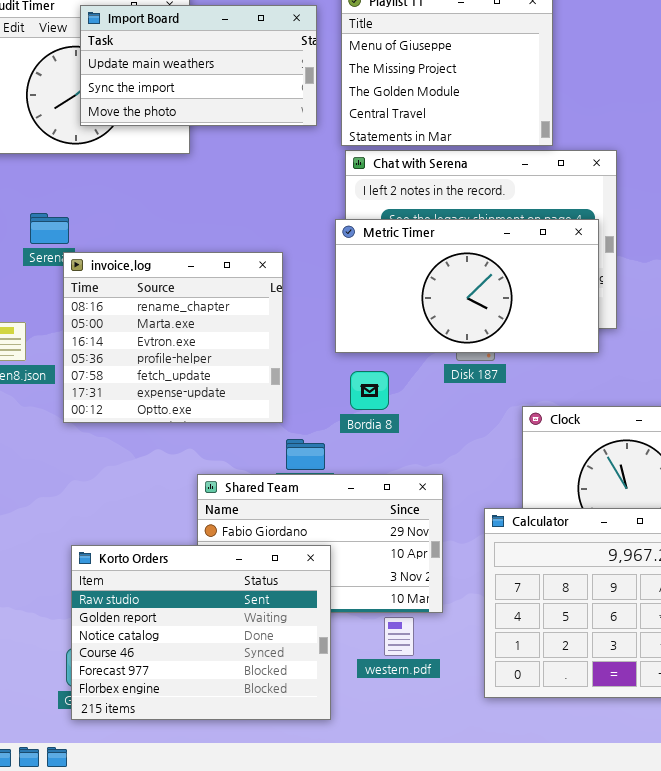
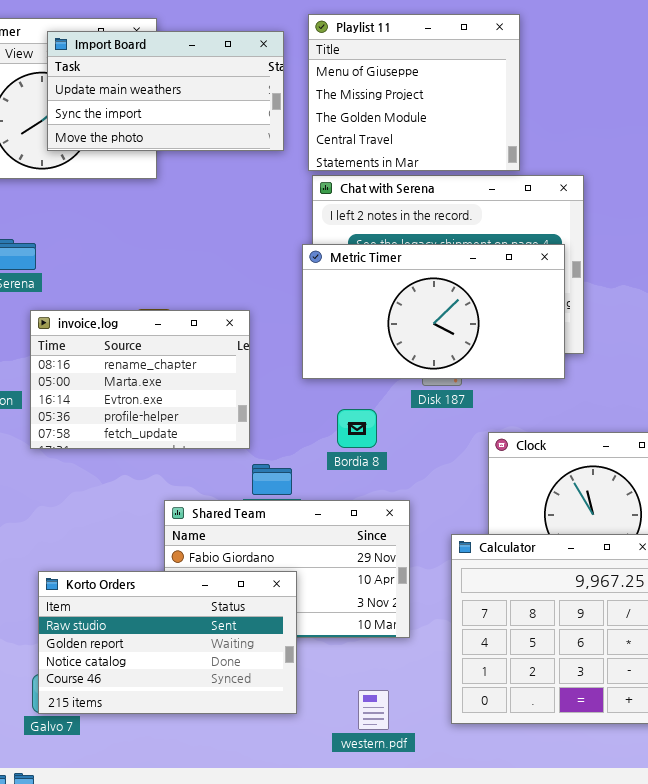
invoice.log: [63,252,283,423] -> [30,310,250,449], resized
Bordia 8: [350,371,389,410] -> [337,409,377,448], moved
Korto Orders: [71,545,331,720] -> [38,571,297,714], resized
western.pdf: [384,617,414,656] -> [358,690,389,730], moved

